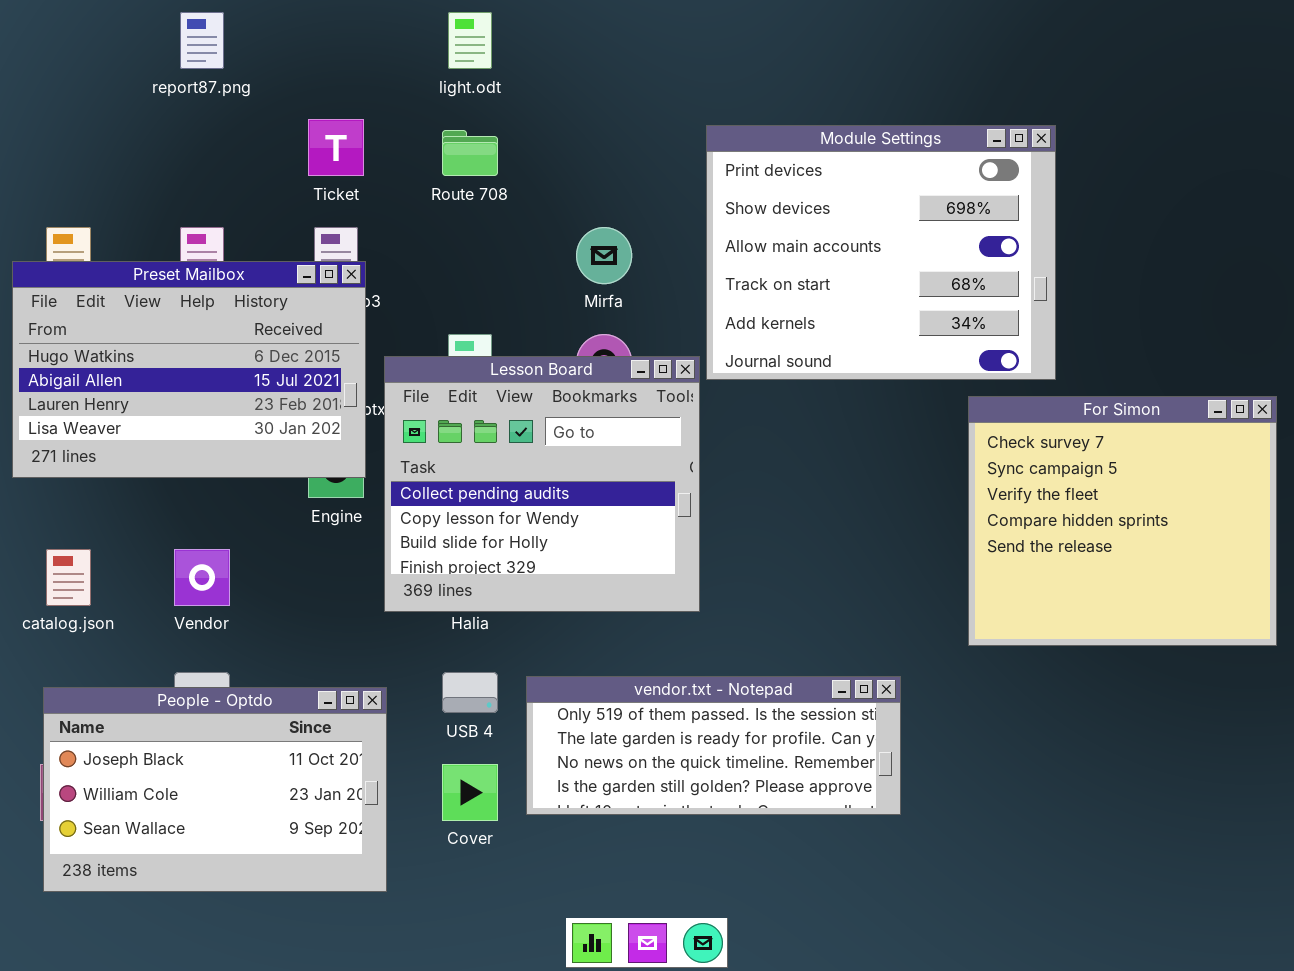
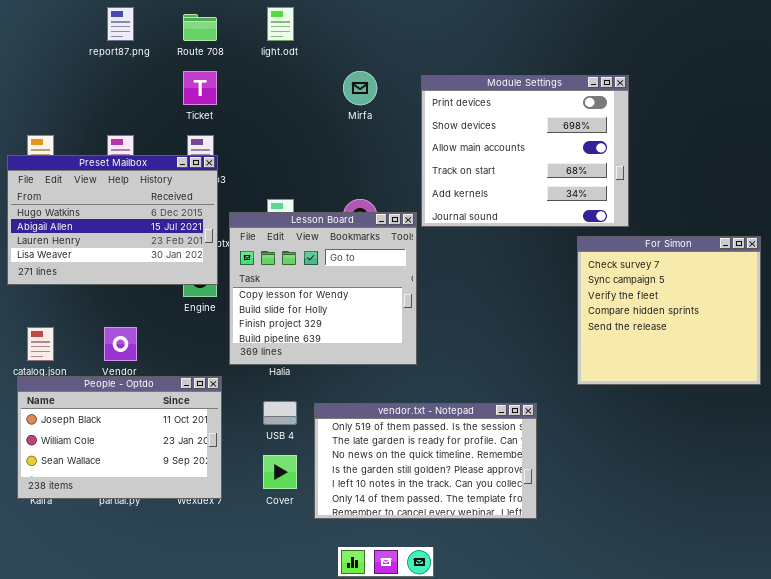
Route 708: [442,130,498,176] -> [183,14,217,41], moved
Mirfa: [576,227,632,284] -> [343,71,377,105], moved
Lesson Board: [384,356,700,612] -> [229,212,417,365], scrolled down 1 row
vendor.txt - Notepad: [526,676,901,815] -> [314,403,537,519], resized
People - Optdo: [43,687,387,892] -> [17,376,222,499], moved

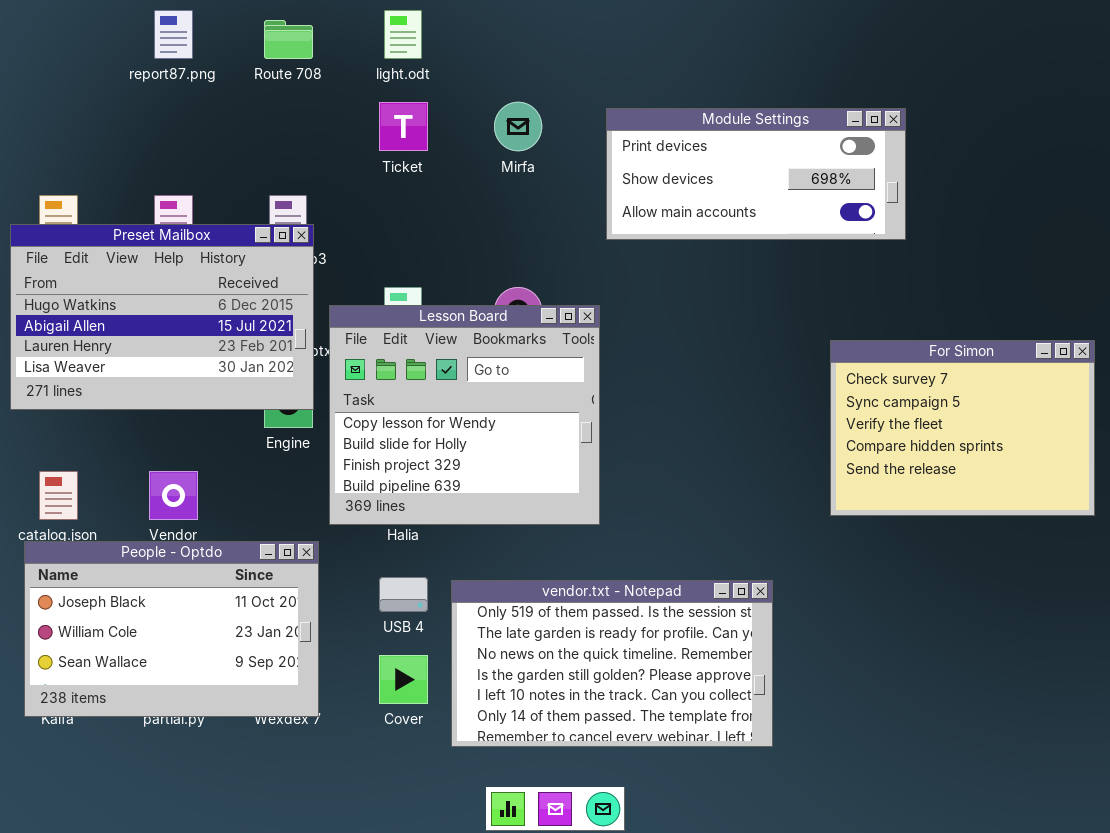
Ticket: [183,71,217,105] -> [379,102,428,151], moved
Module Settings: [421,75,629,227] -> [606,108,906,240], resized
For Simon: [577,236,761,385] -> [830,340,1095,516], resized

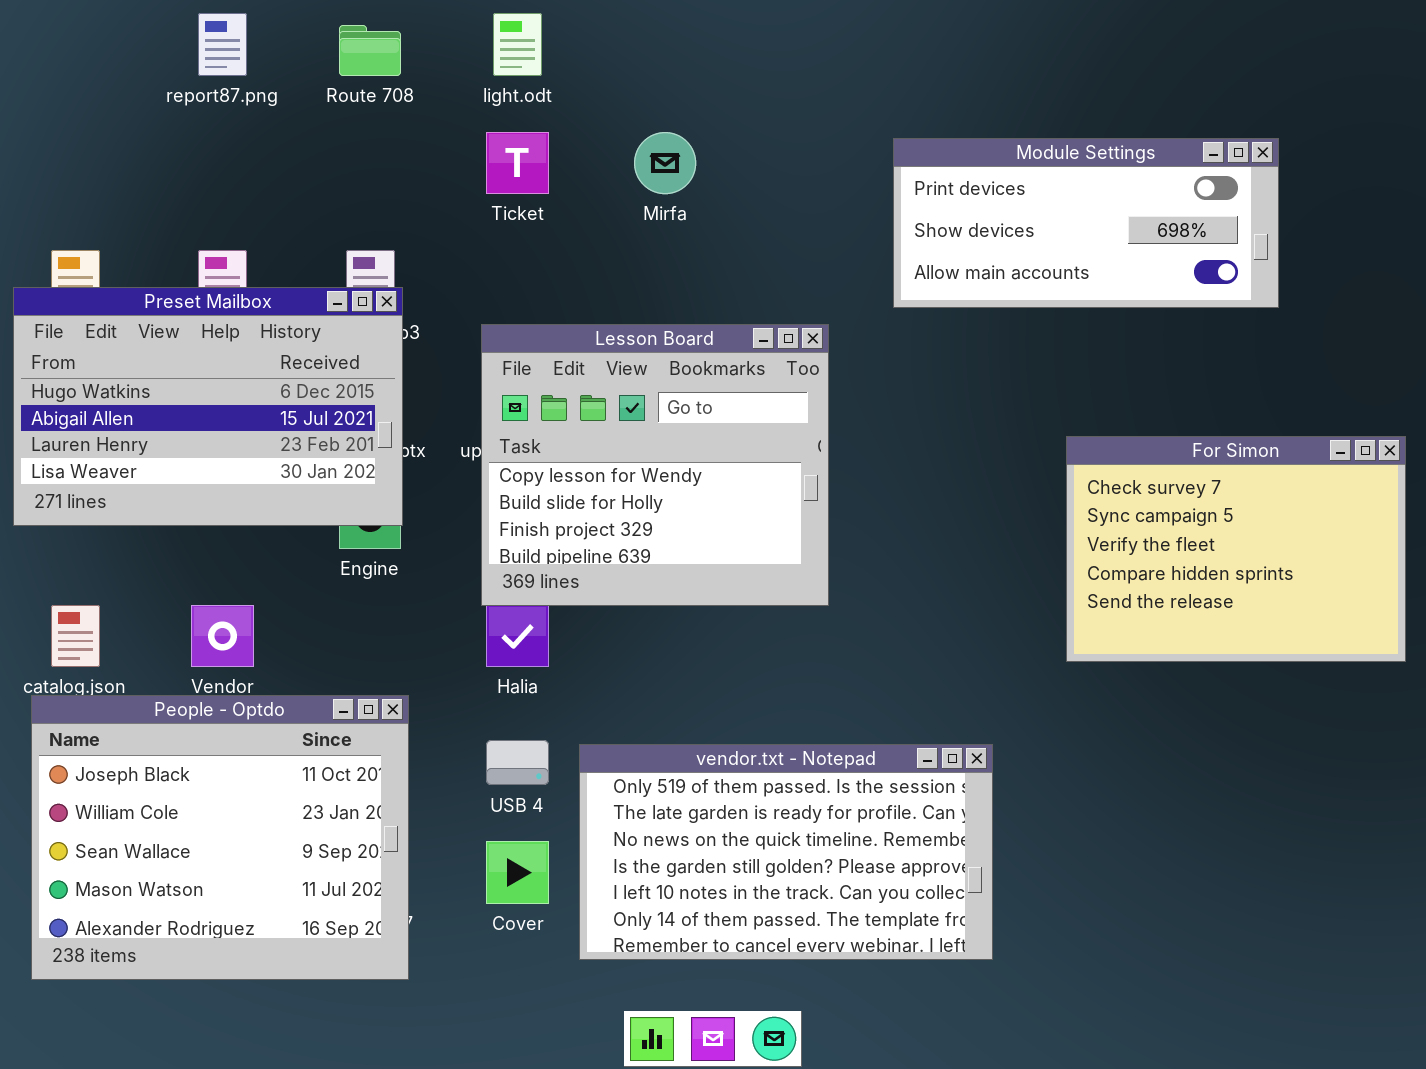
Module Settings: [606,108,906,240] -> [893,138,1279,308], moved
Lesson Board: [329,305,600,525] -> [481,324,829,606], moved
People - Optdo: [24,541,319,717] -> [31,695,409,980], resized

